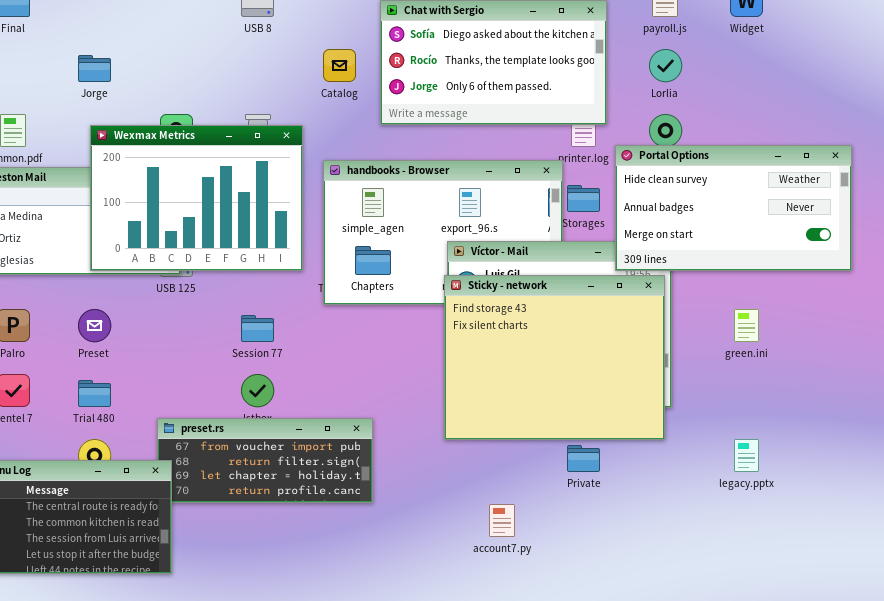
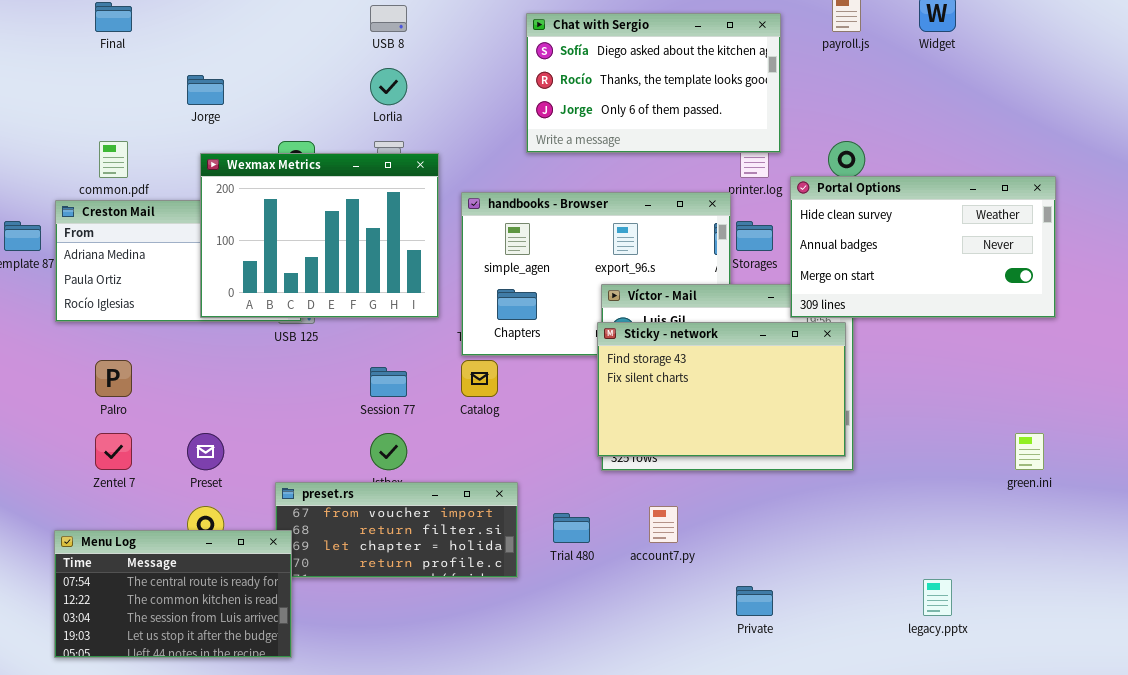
Catalog: [323,49,356,82] -> [461,360,498,397], moved
Lorlia: [649,49,682,82] -> [370,68,407,105], moved
Sticky - network: [444,275,665,440] -> [597,322,846,457], resized
Preset: [78,309,111,342] -> [187,433,224,470], moved
green.ini: [734,309,759,342] -> [1015,433,1044,470], moved
Trial 480: [78,380,111,407] -> [553,513,590,543], moved
legacy.pptx: [734,439,759,472] -> [923,579,952,616], moved
Private: [567,445,600,472] -> [736,586,773,616], moved
account7.py: [489,504,515,537] -> [649,506,678,543], moved

